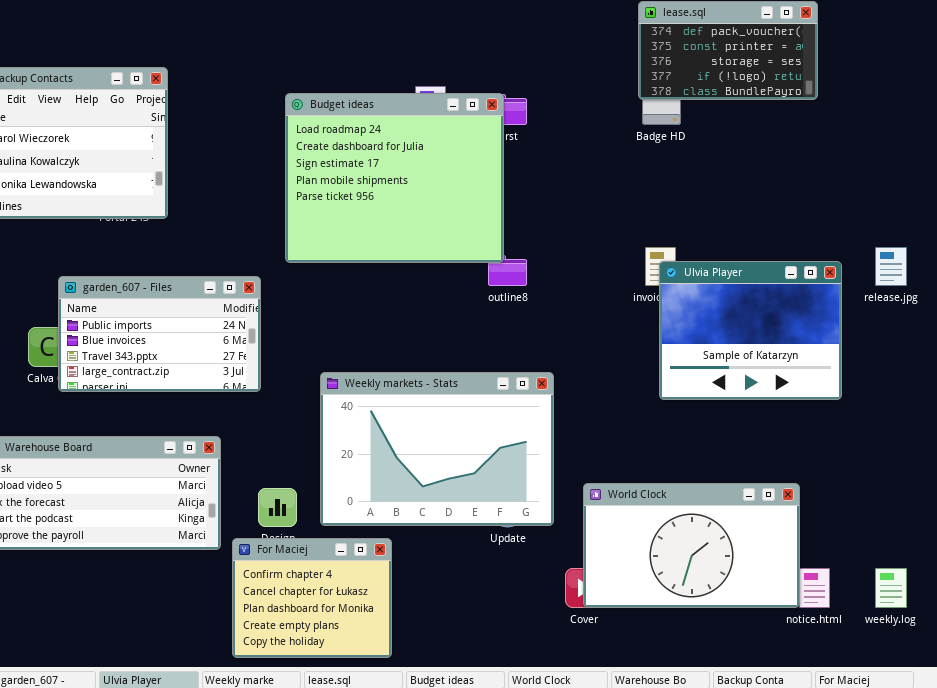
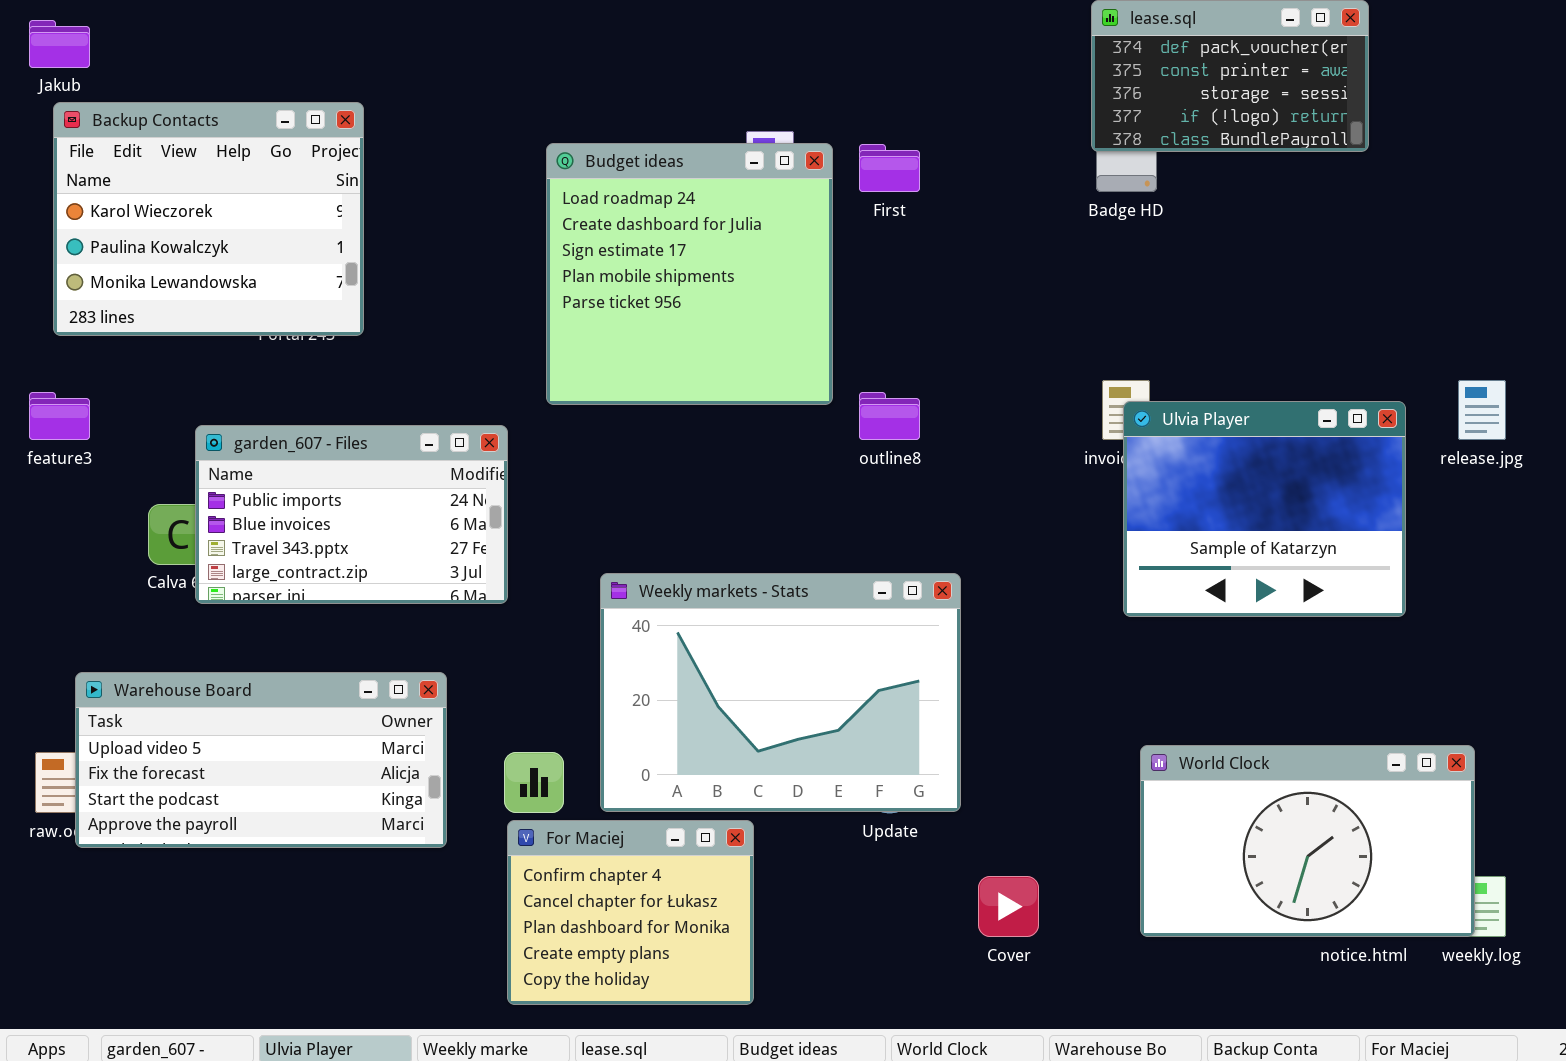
Budget ideas: [285,93,504,263] -> [546,143,833,405], resized
World Clock: [583,483,800,608] -> [1140,745,1475,937], moved
For Maciej: [232,538,392,658] -> [507,820,754,1005], moved

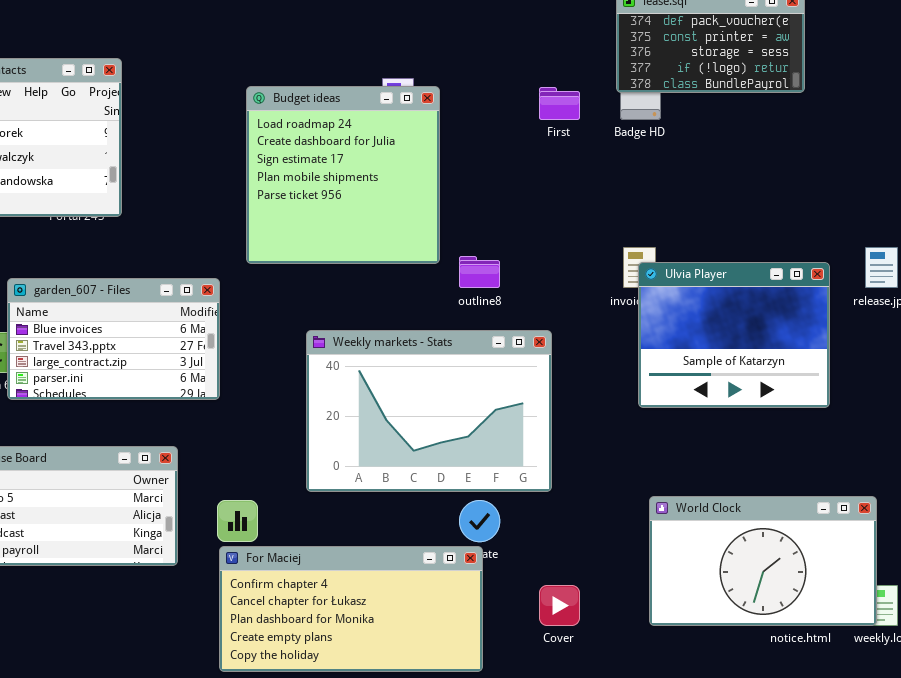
First: [859,144,920,192] -> [539,87,580,120], moved
garden_607 - Files: [195,425,508,604] -> [7,278,220,400], scrolled down 1 row
Weekly markets - Stats: [600,573,961,812] -> [306,330,552,492], moved
For Maciej: [507,820,754,1005] -> [219,546,483,672], resized

